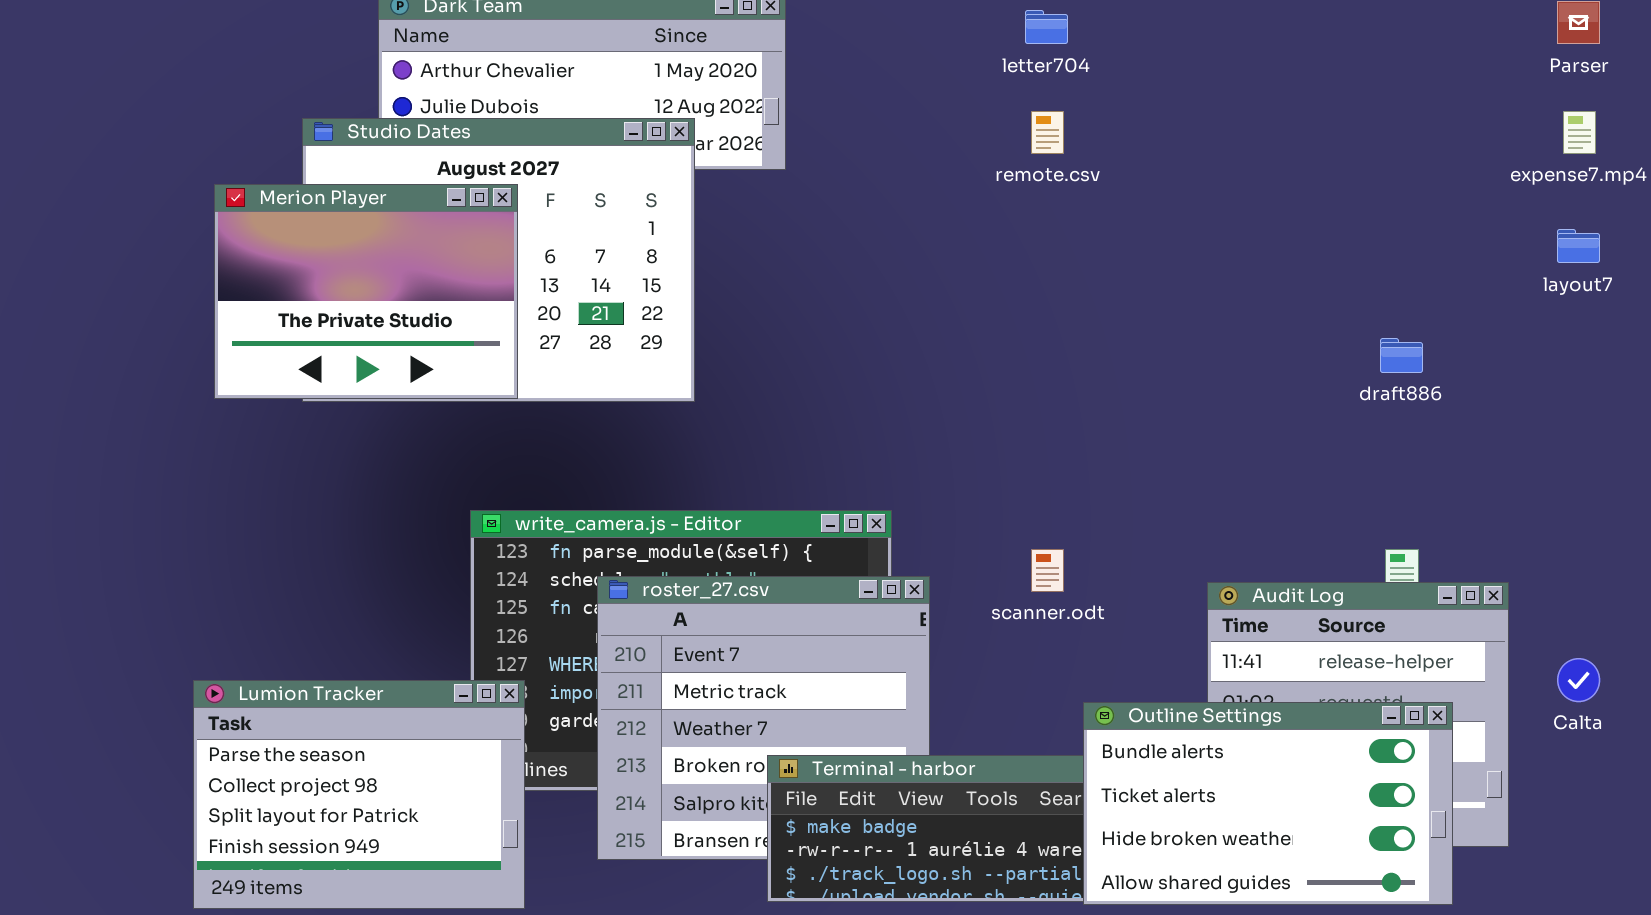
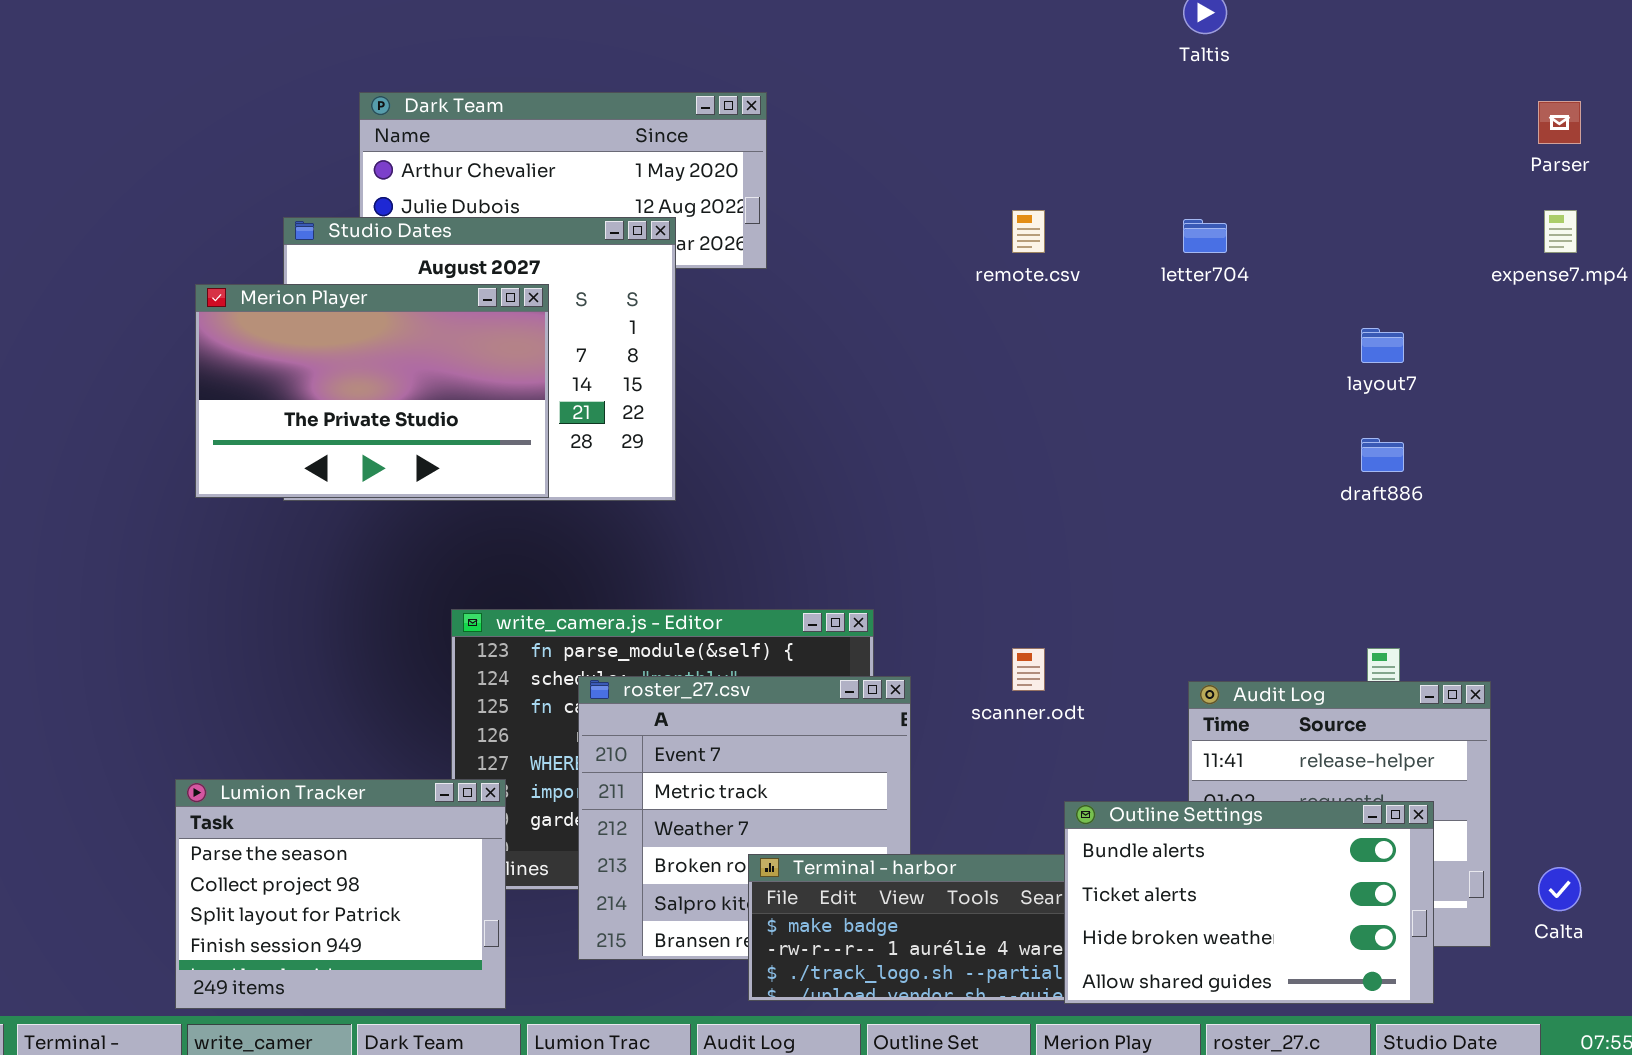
letter704: [1025,10,1068,44] -> [1183,219,1227,253], moved
Merion Player: [214,184,518,399] -> [195,284,549,498], resized
layout7: [1557,229,1600,263] -> [1361,328,1404,363], moved
Calta: [1557,658,1600,702] -> [1538,867,1581,911], moved

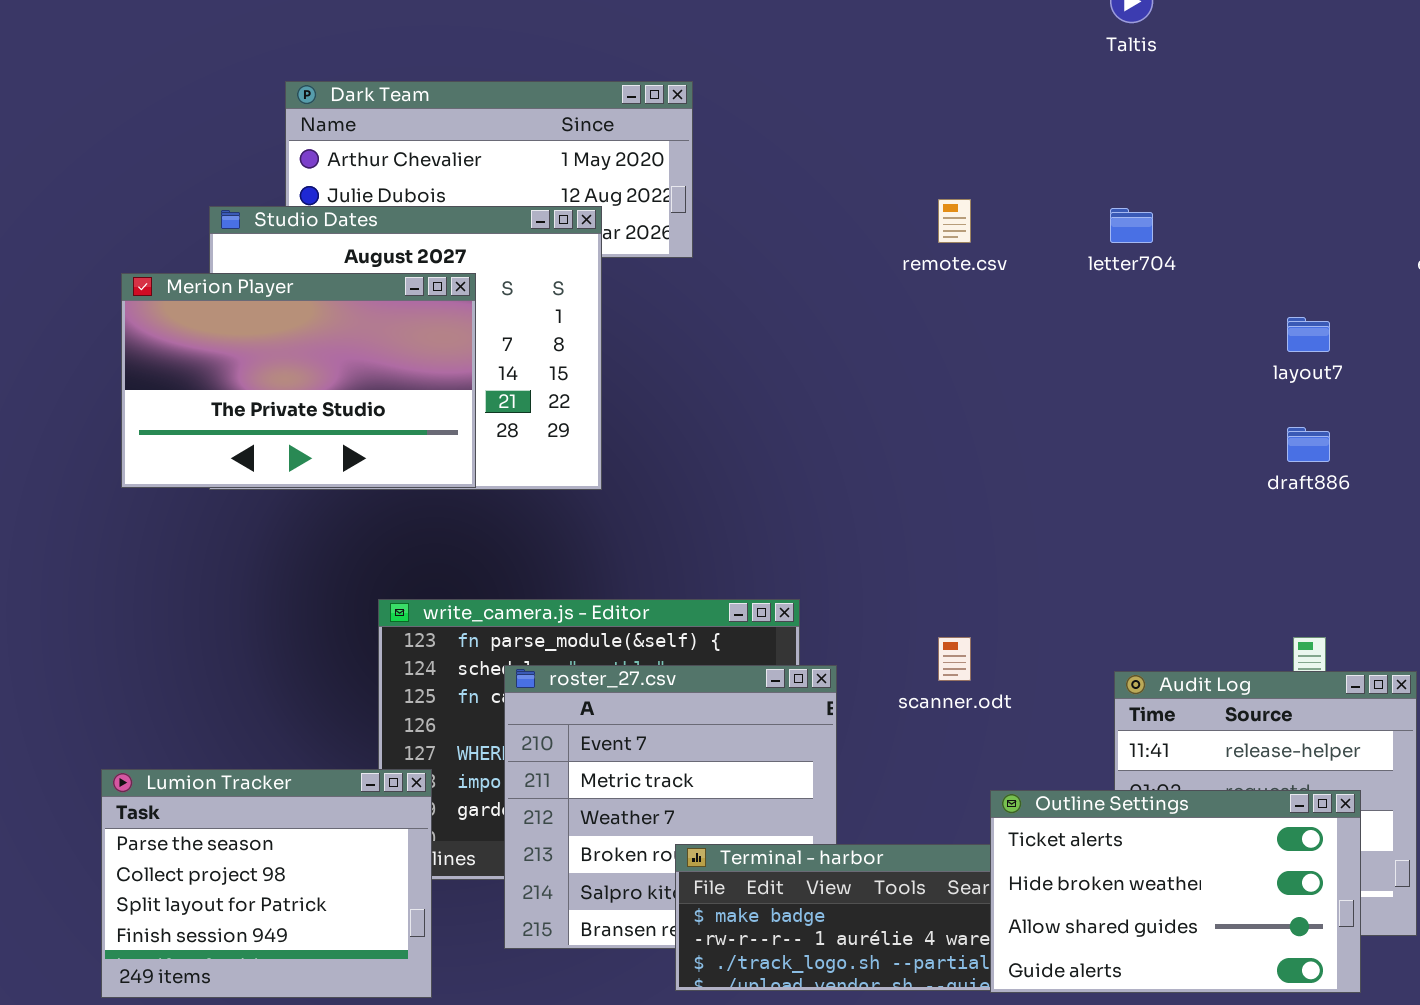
Outline Settings: [1064,801,1434,1004] -> [990,790,1361,993], scrolled down 1 row

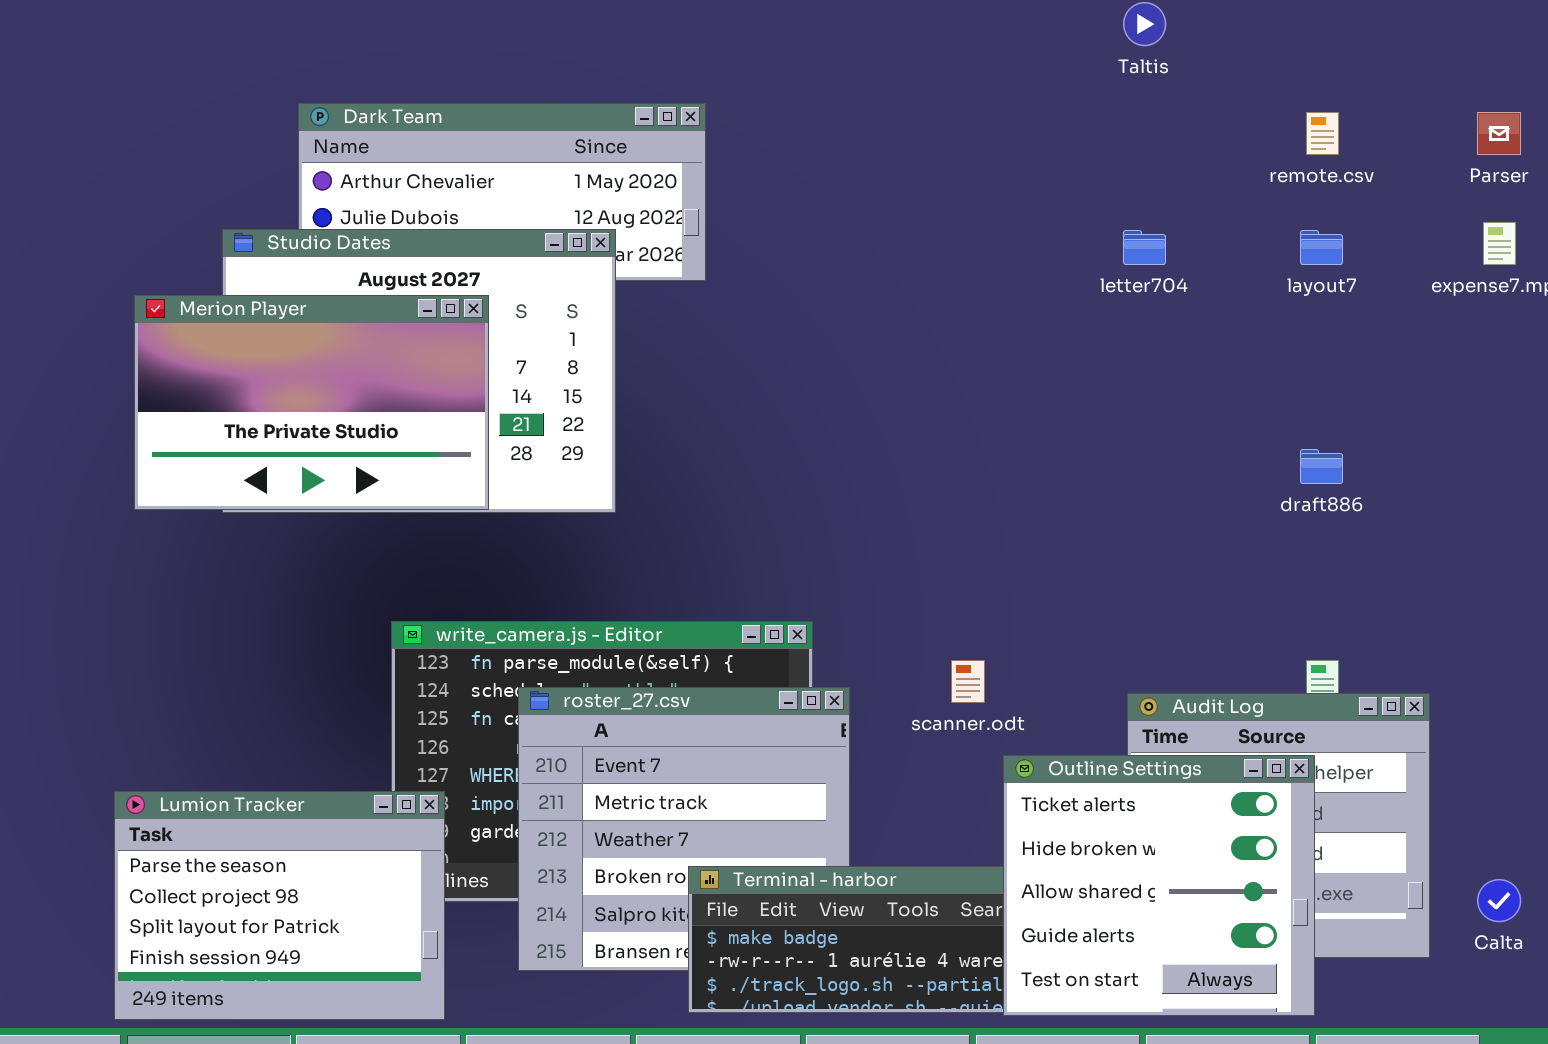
remote.csv: [938,199,971,243] -> [1306,112,1339,155], moved
layout7: [1287,317,1330,352] -> [1300,230,1343,265], moved
Outline Settings: [990,790,1361,993] -> [1003,755,1315,1016], resized

